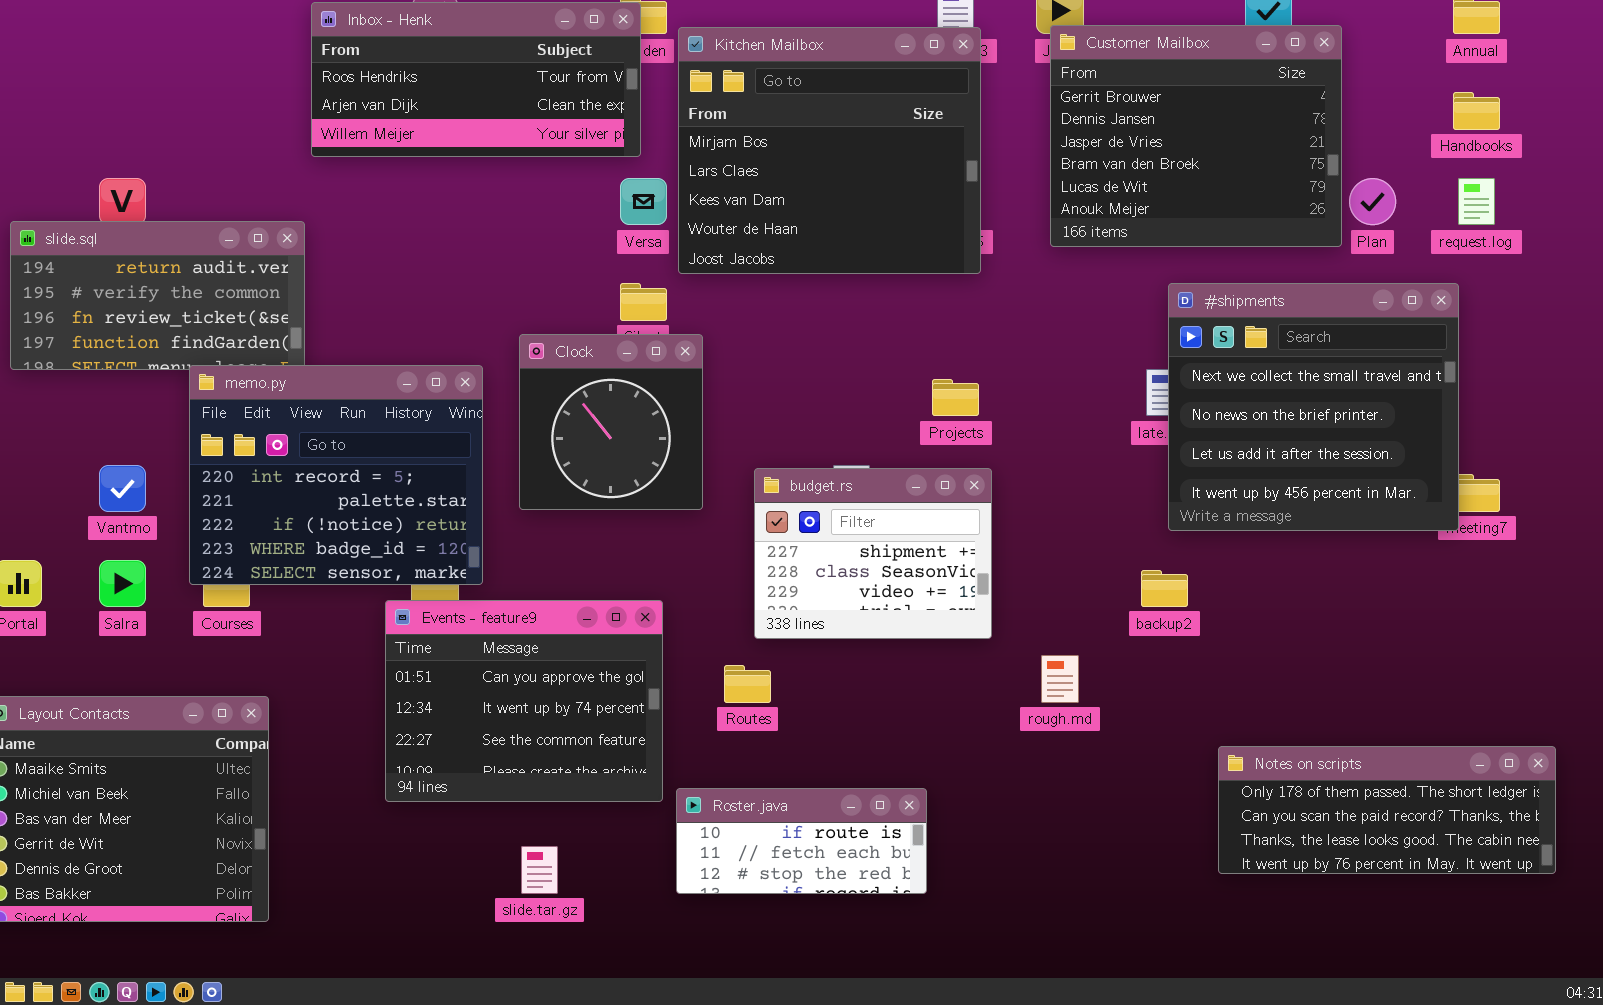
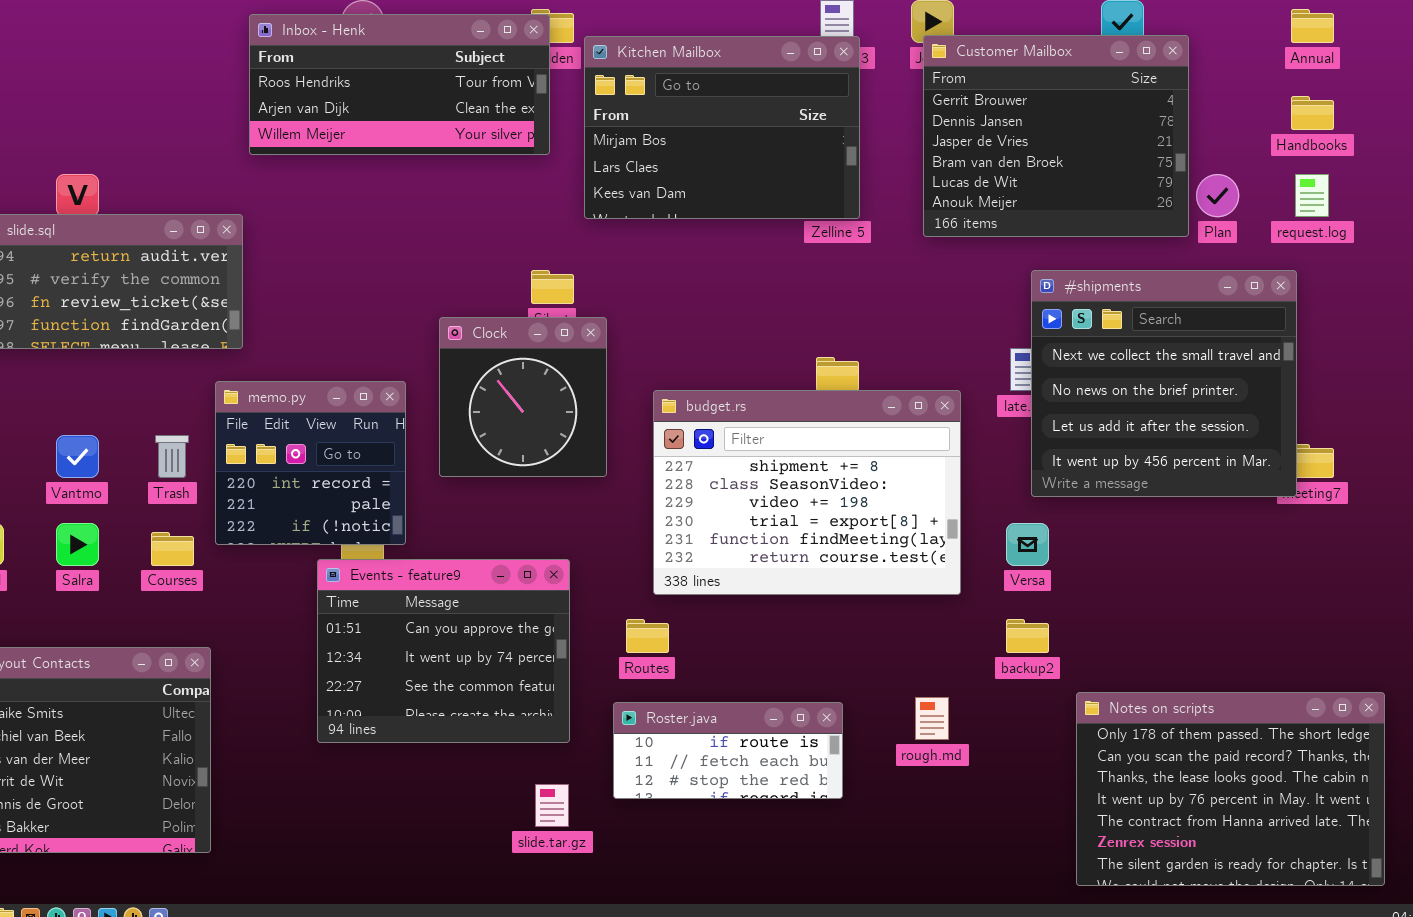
Kitchen Mailbox: [678,27,981,274] -> [584,36,860,219], resized
Versa: [620,178,667,225] -> [1006,523,1049,566], moved
memo.py: [189,365,483,585] -> [215,381,406,545], resized
budget.rs: [754,468,992,639] -> [653,390,961,595], resized
backup2: [1141,570,1188,607] -> [1006,619,1049,653], moved
rough.md: [1041,655,1079,703] -> [915,697,949,740], moved
Notes on scripts: [1218,746,1556,874] -> [1076,692,1385,886], resized
Roster.java: [676,788,927,894] -> [613,702,843,799], moved
slide.tar.gz: [521,846,558,894] -> [535,784,569,827], moved

